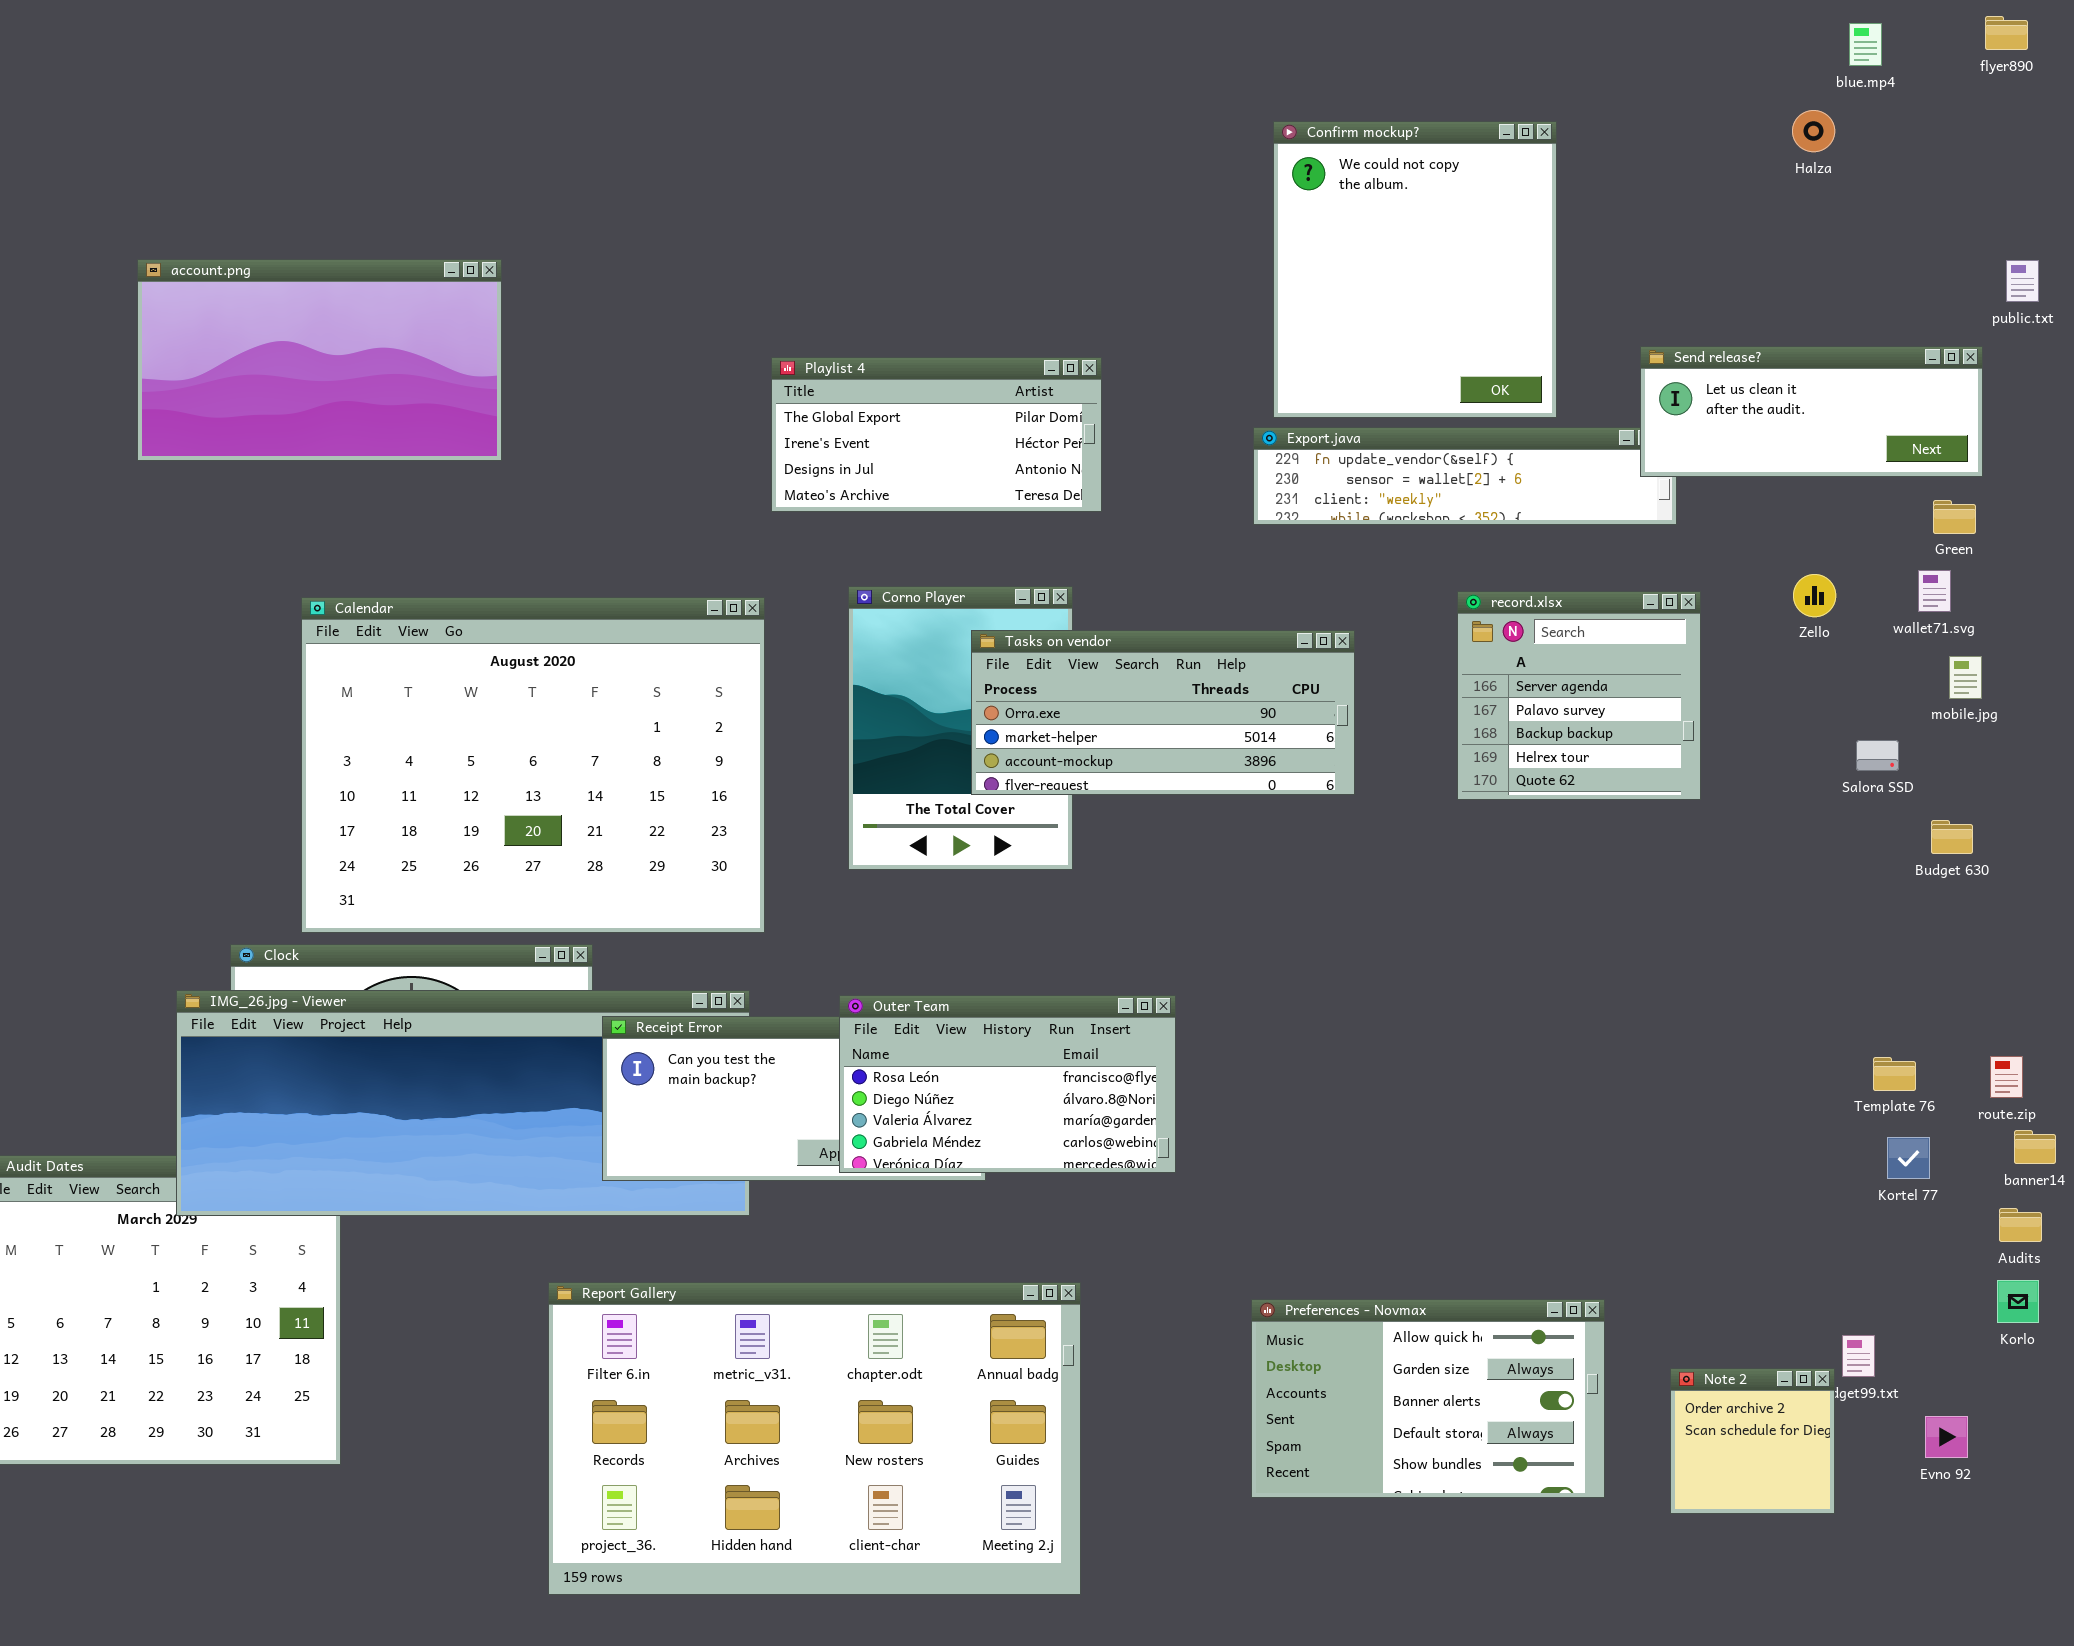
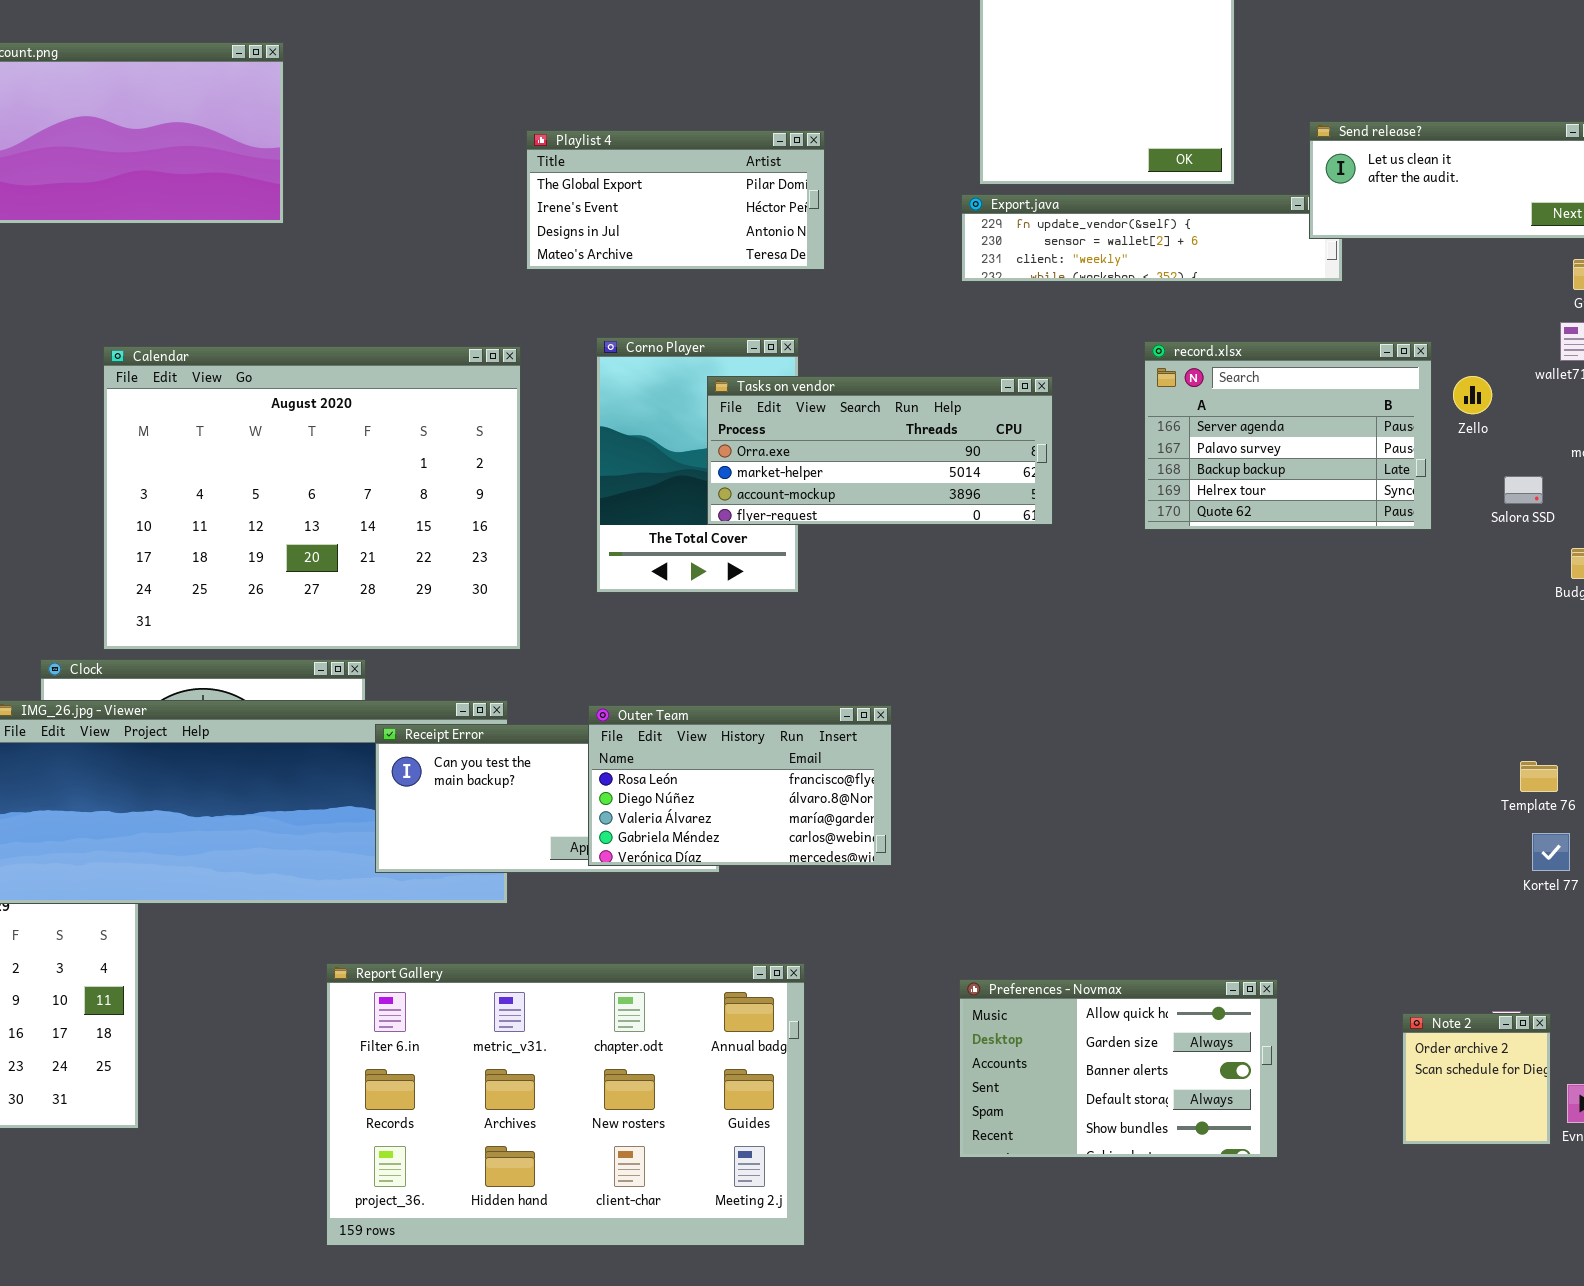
Zello: [1793,574,1836,617] -> [1453,376,1492,414], moved
record.xlsx: [1457,591,1701,800] -> [1144,341,1432,530], resized
Note 2: [1670,1368,1835,1514] -> [1402,1013,1551,1145], moved

